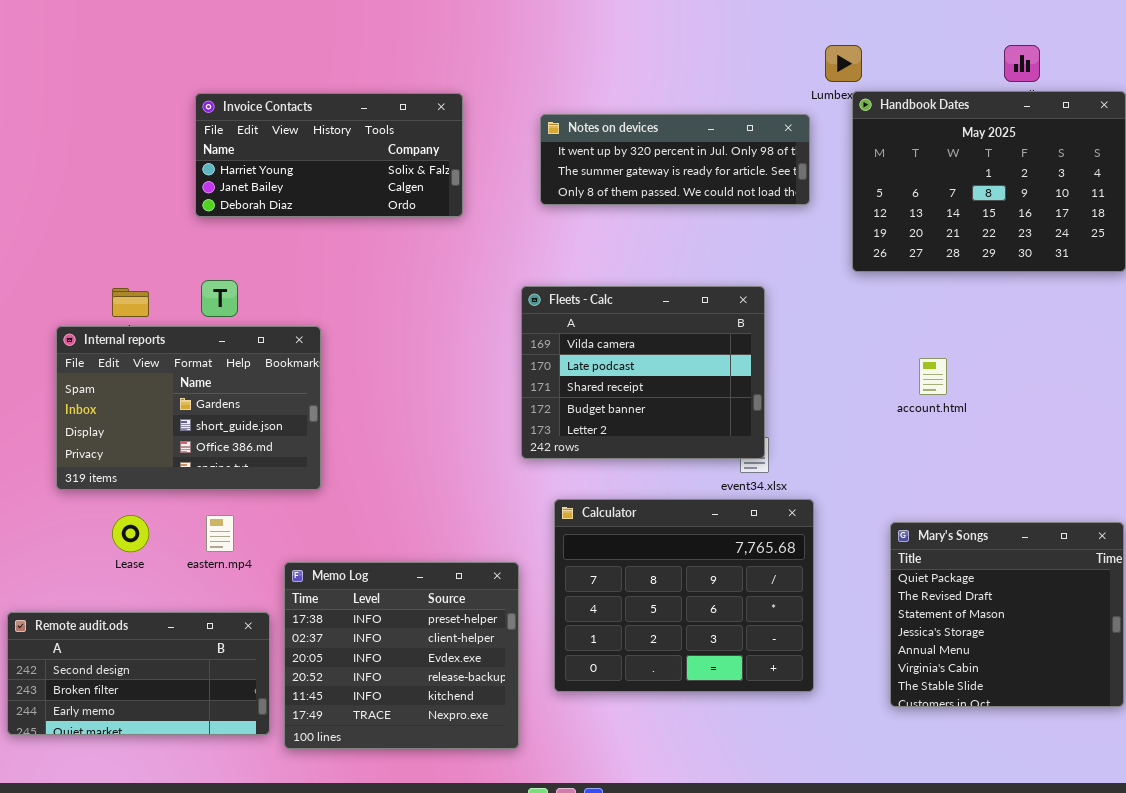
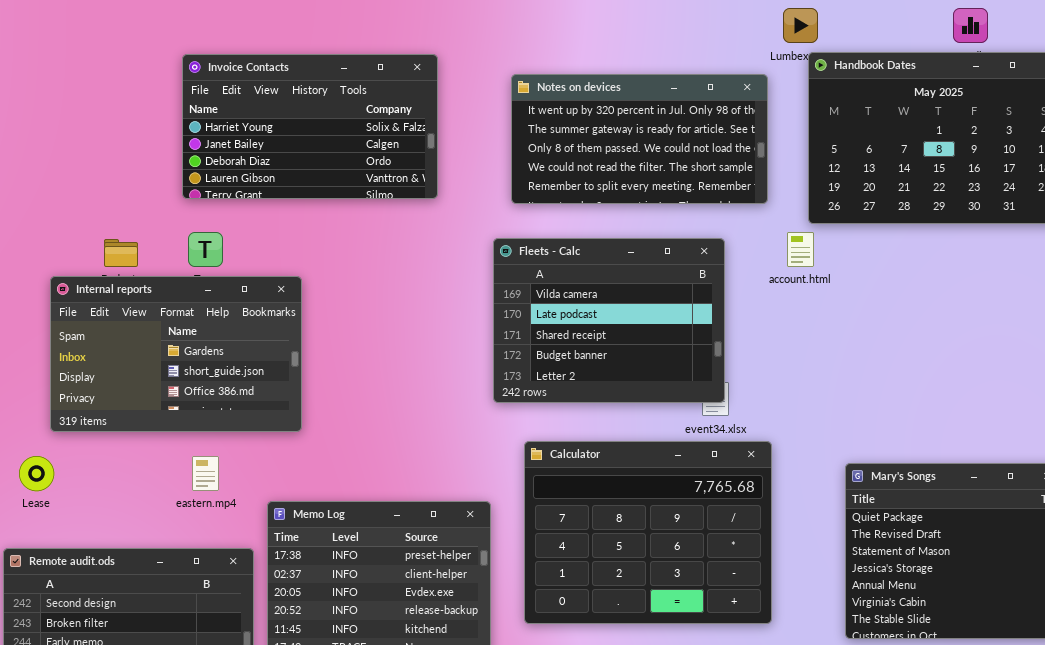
Invoice Contacts: [195,93,463,217] -> [182,54,438,199], resized
Notes on devices: [540,114,810,205] -> [511,74,768,204], resized
account.html: [919,358,947,395] -> [787,232,814,267], moved
Lease: [112,515,149,552] -> [19,456,54,491], moved

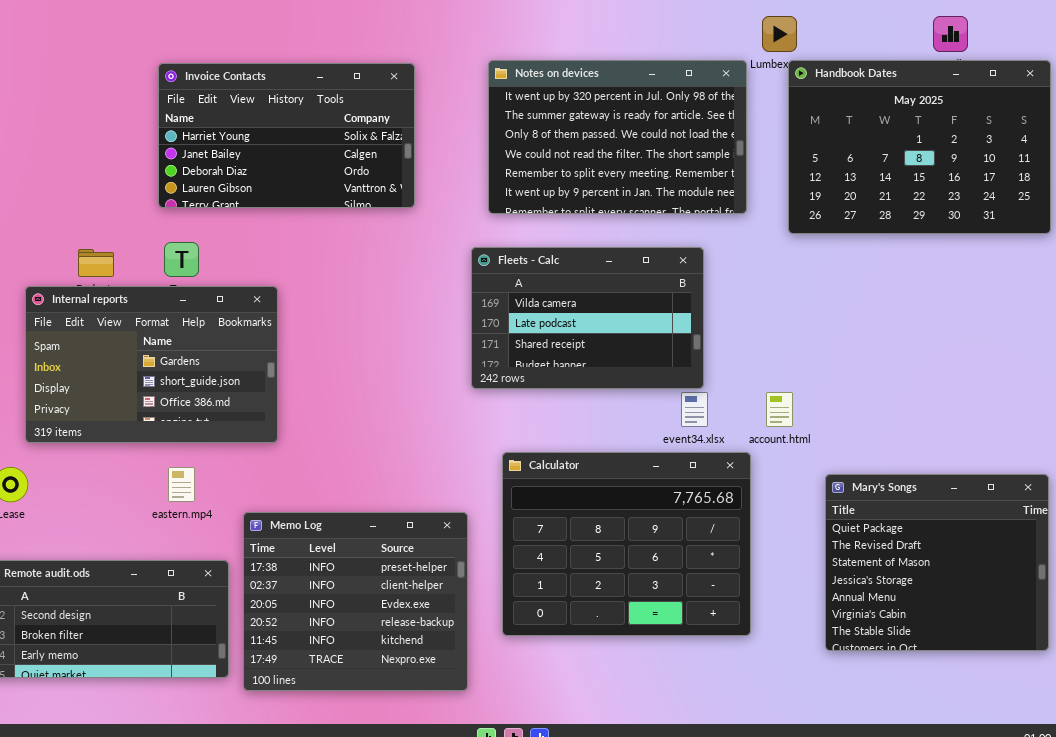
Notes on devices: [511,74,768,204] -> [488,60,747,214], resized
account.html: [787,232,814,267] -> [766,392,793,427], moved
Fleets - Calc: [493,238,725,403] -> [471,247,704,389], resized

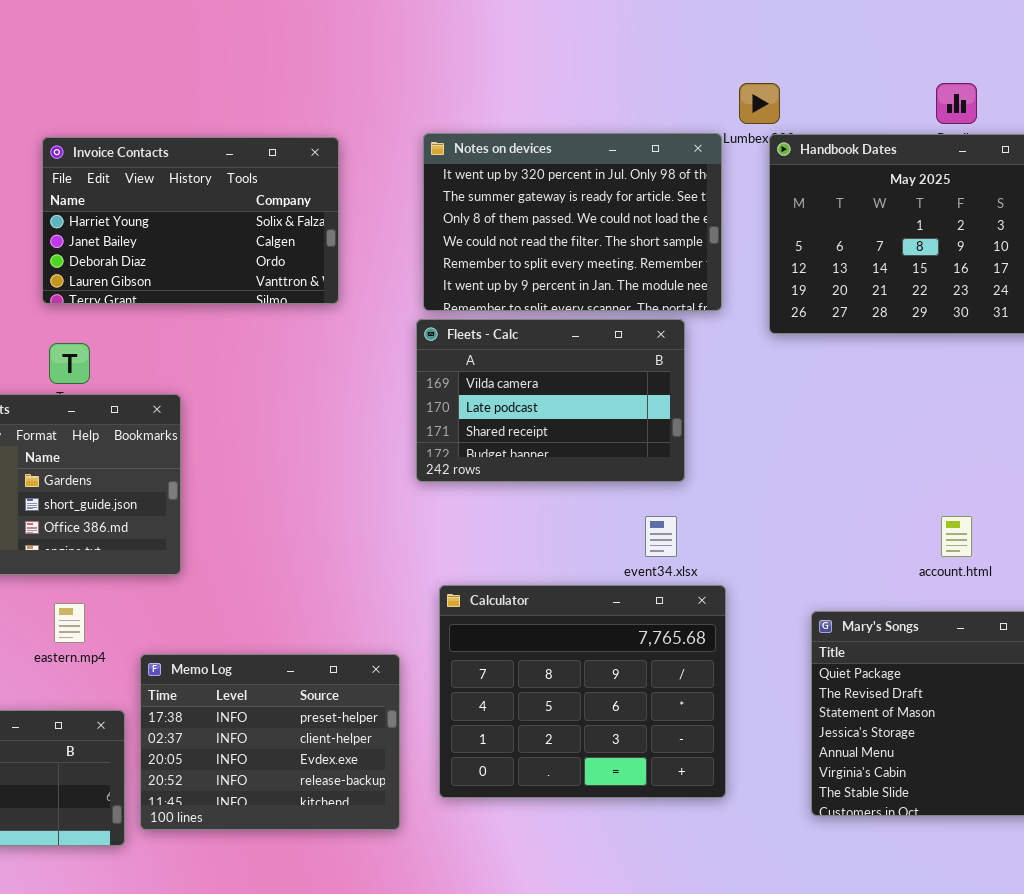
Fleets - Calc: [471,247,704,389] -> [416,319,685,482], moved
account.html: [766,392,793,427] -> [941,516,972,557], moved
Memo Log: [243,512,468,691] -> [140,654,400,830], resized

